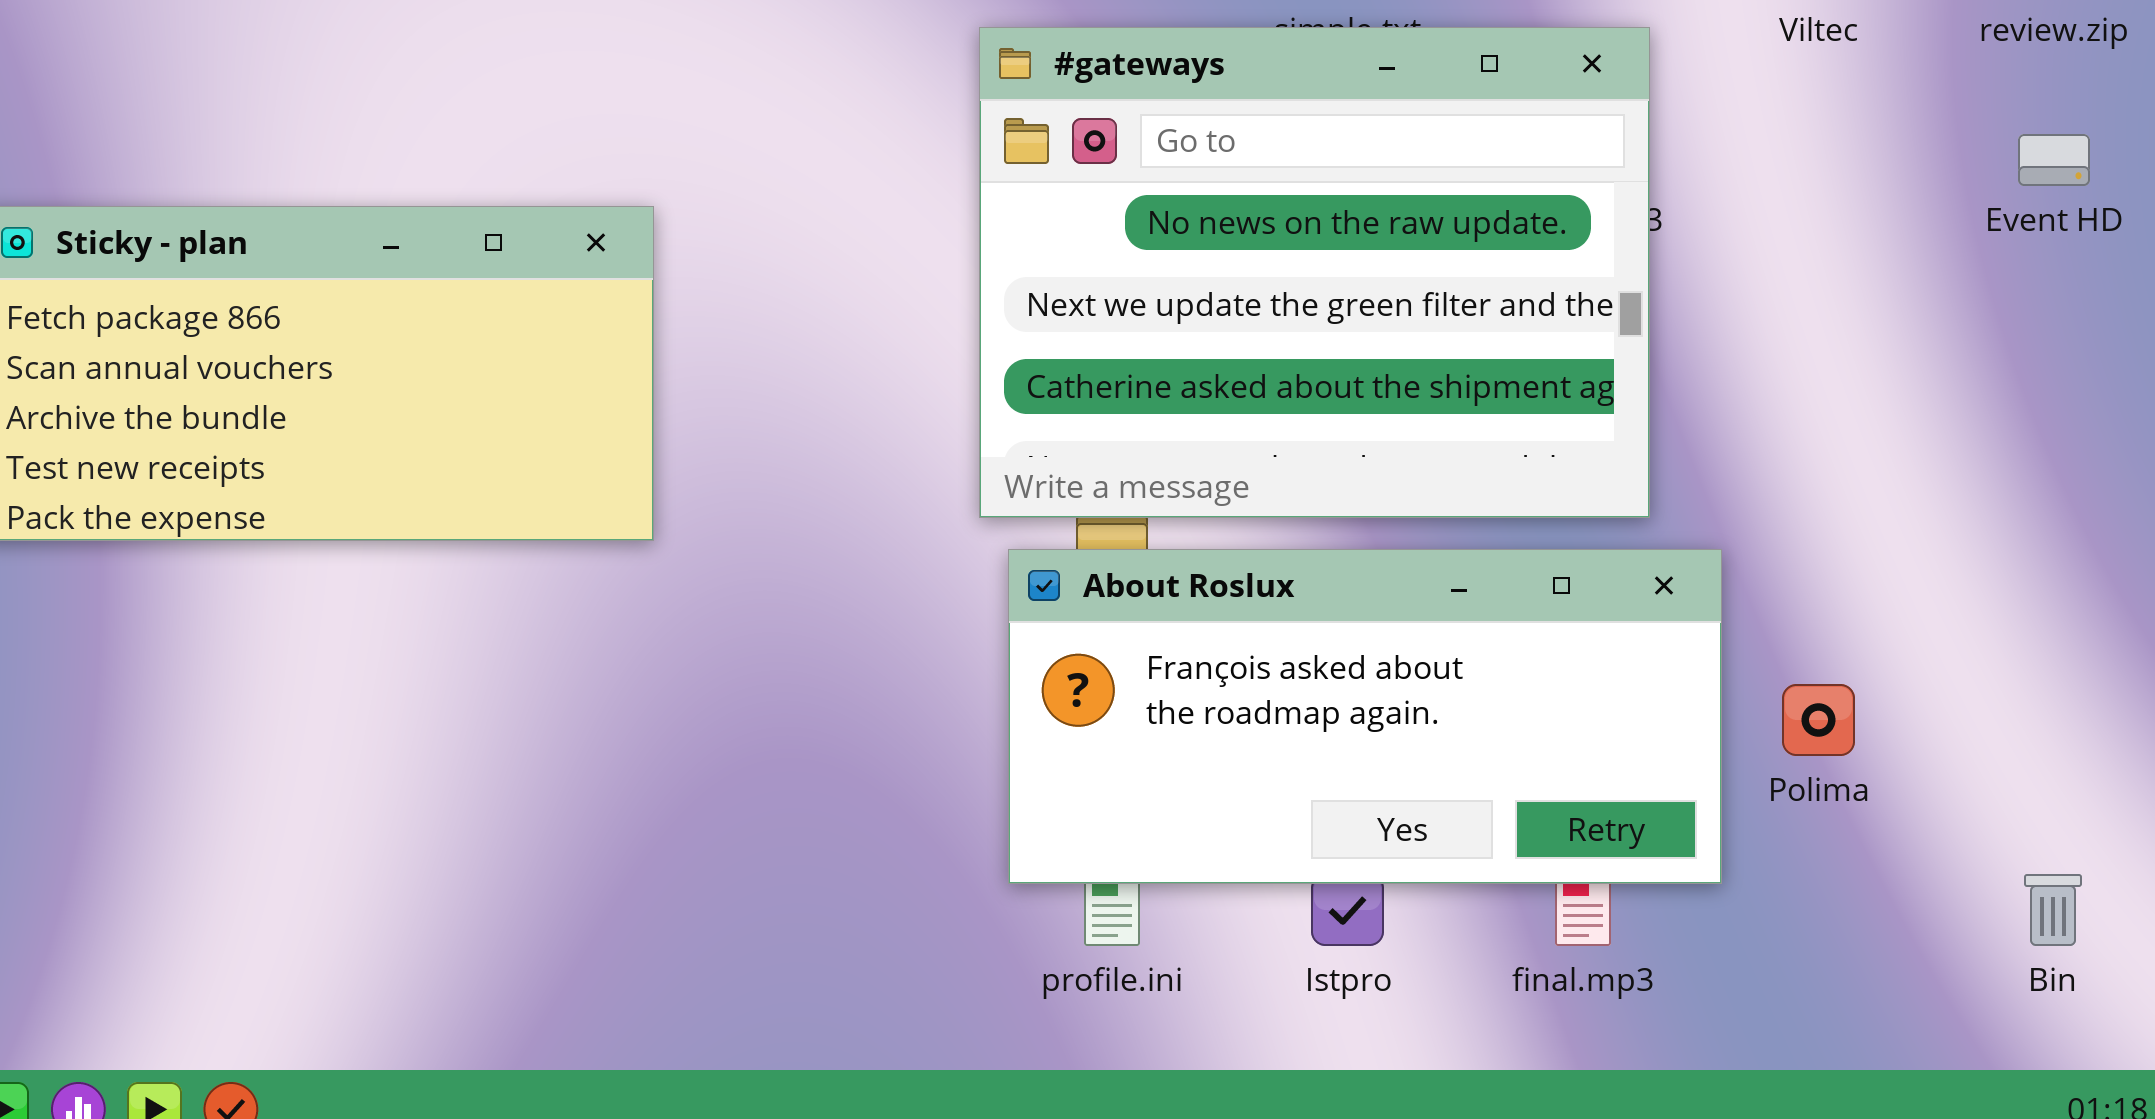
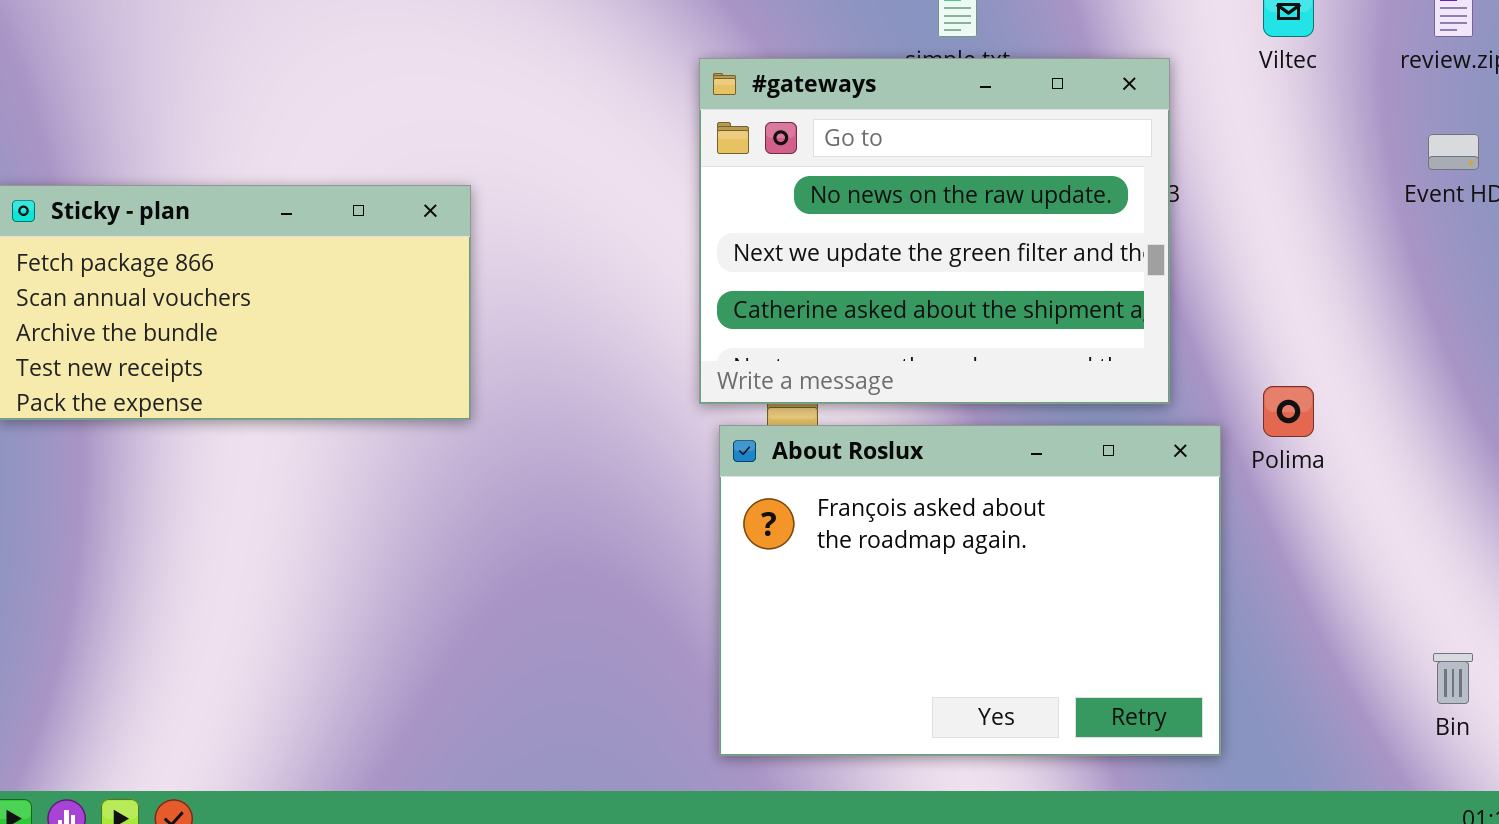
About Roslux: [1008,549,1722,884] -> [719,425,1221,756], resized
Polima: [1782,684,1855,756] -> [1263,386,1314,437], moved

